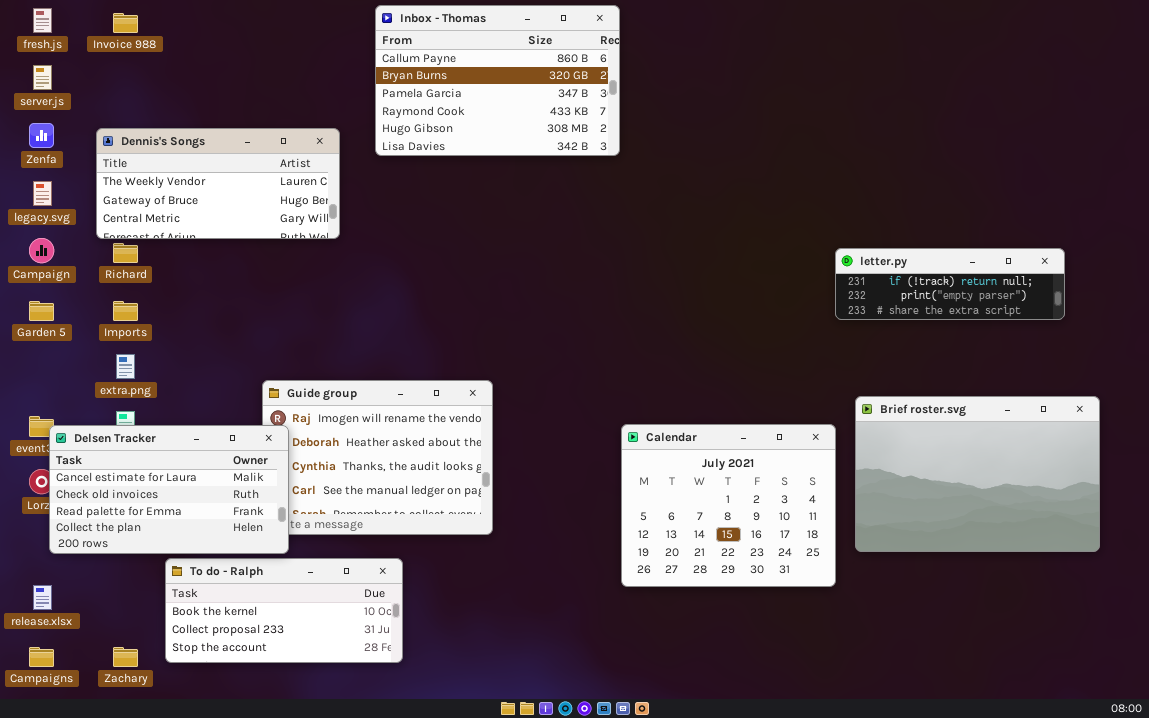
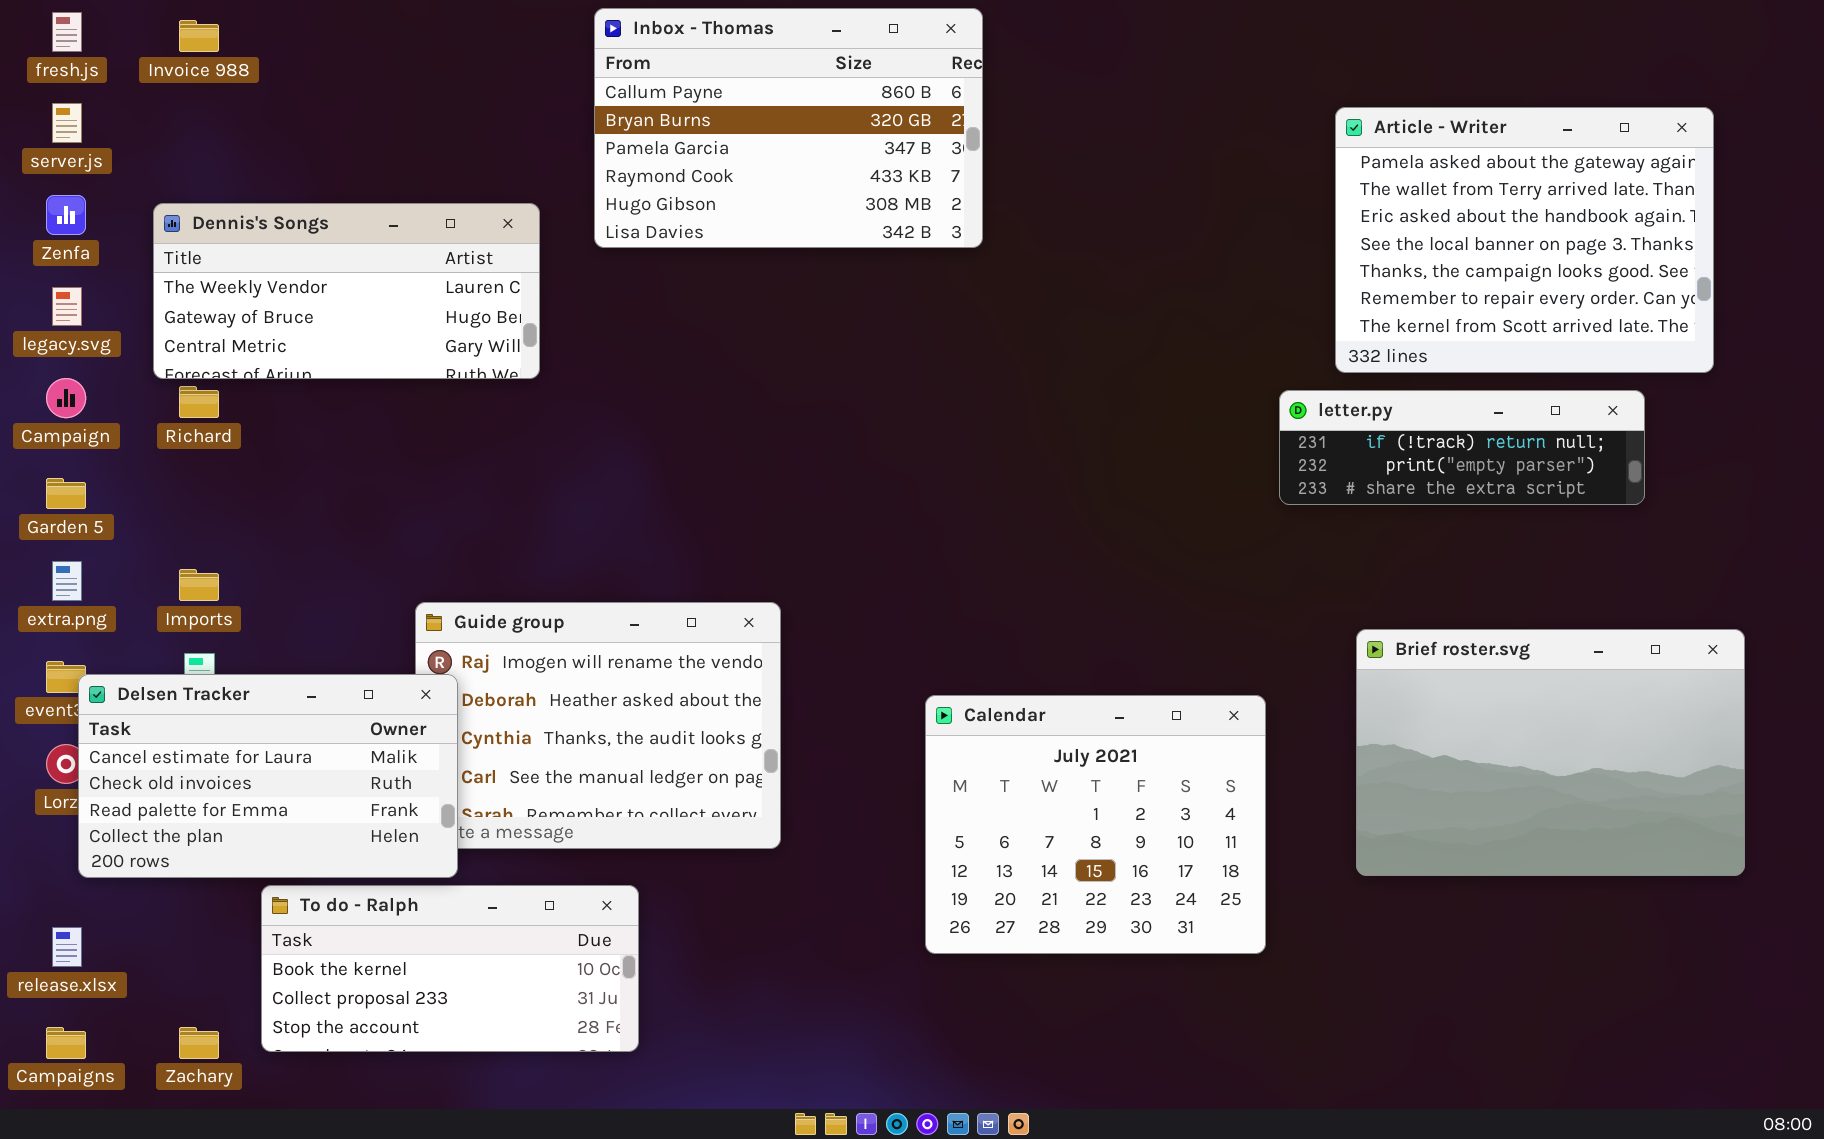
Article - Writer: none -> [1335,107,1714,373], opened
letter.py: [835,248,1065,320] -> [1279,390,1645,505], moved
Imports: [113,301,138,321] -> [179,569,219,601], moved
extra.png: [116,354,135,379] -> [52,561,82,601], moved
Calendar: [621,424,836,587] -> [925,695,1266,954], moved

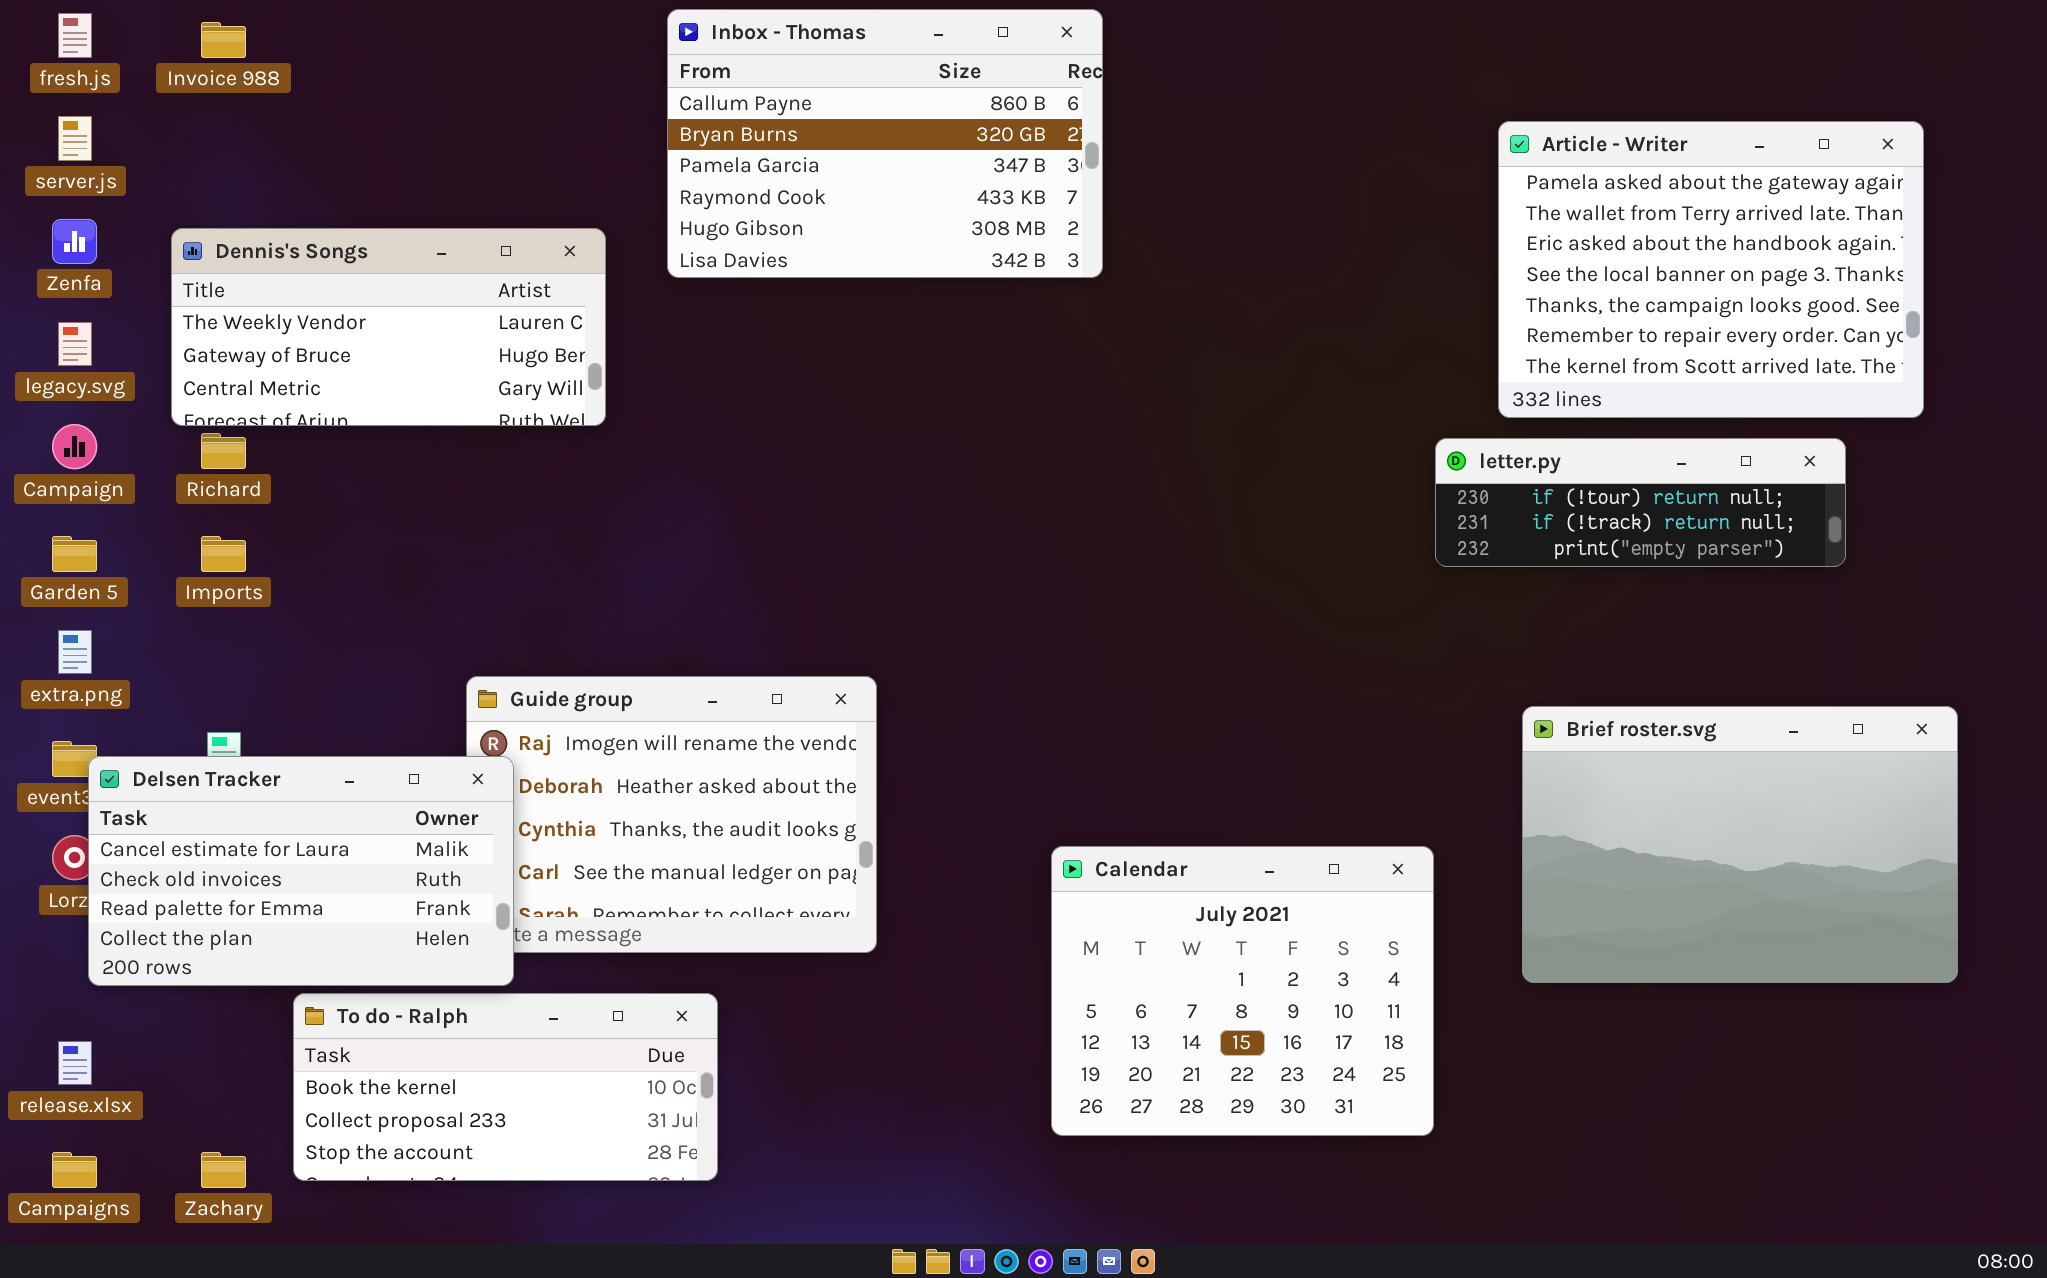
letter.py: [1279,390,1645,505] -> [1435,438,1846,567], scrolled up 1 row
Imports: [179,569,219,601] -> [201,536,246,572], moved
Calendar: [925,695,1266,954] -> [1051,846,1434,1136], moved

